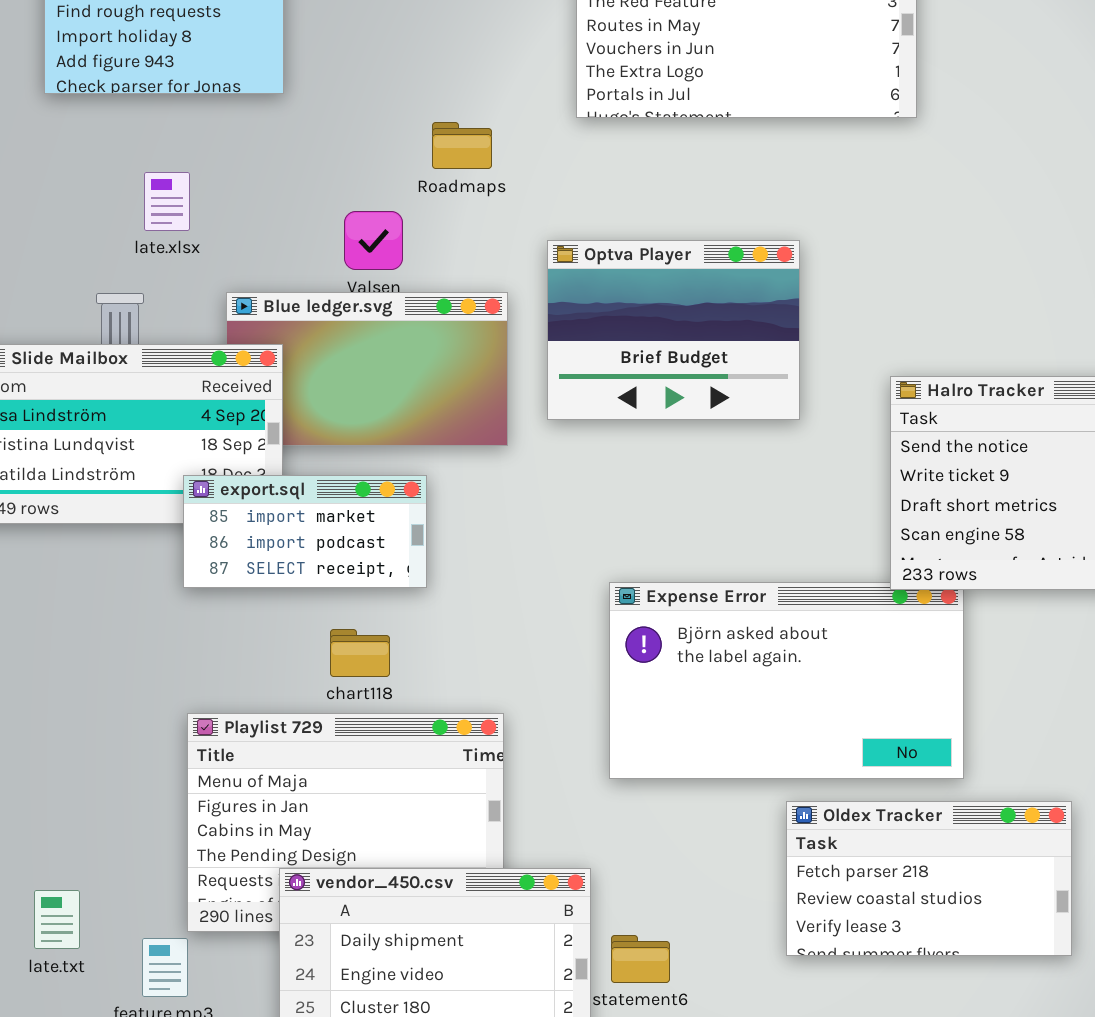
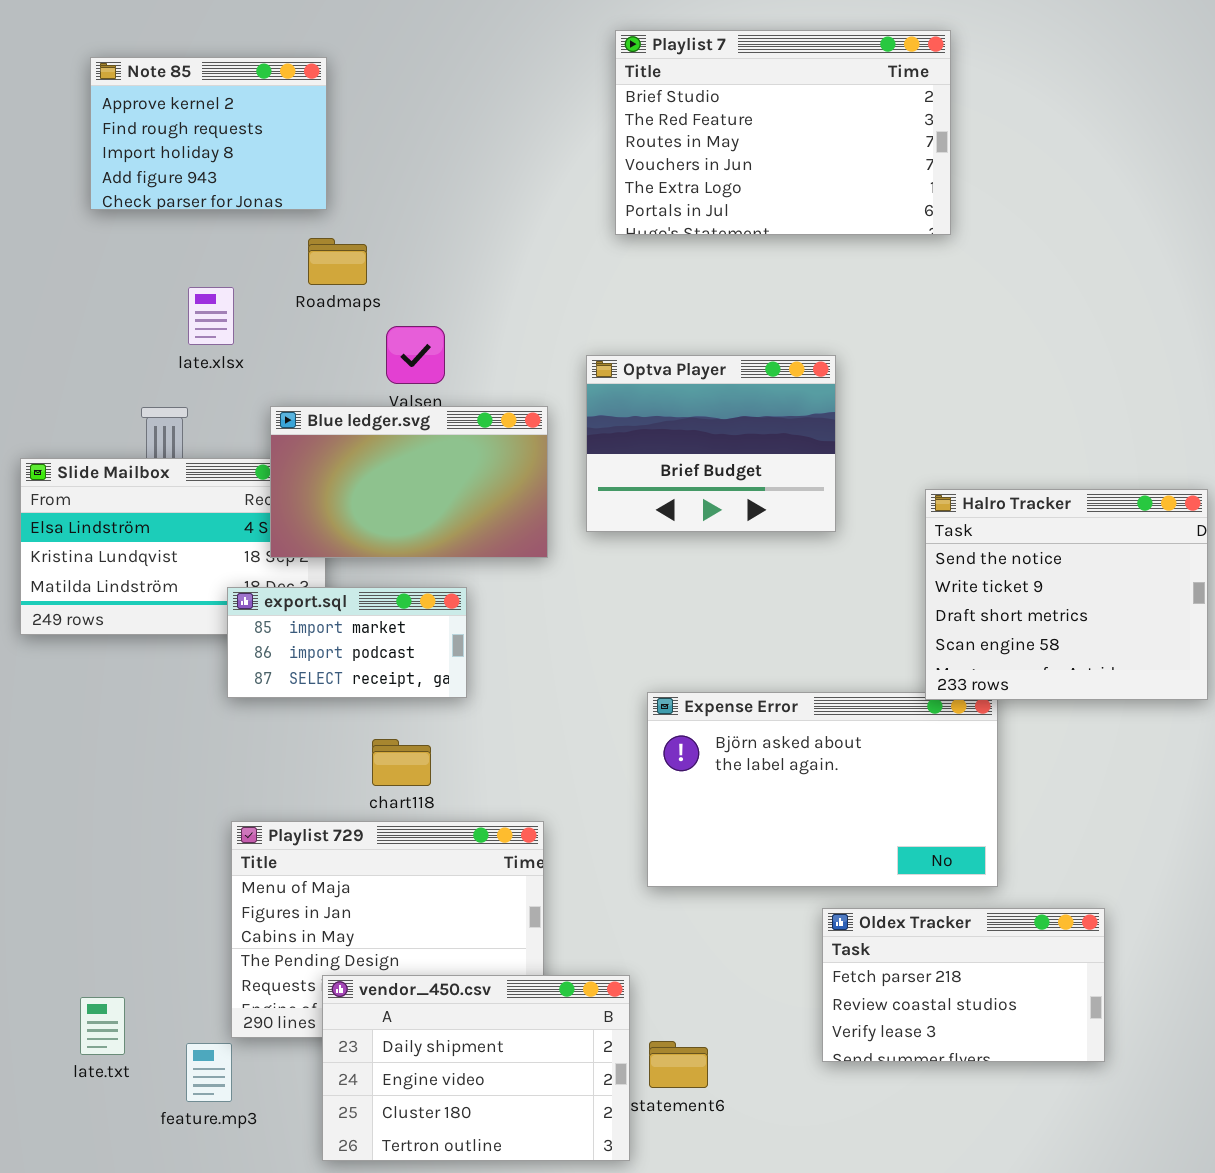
Roadmaps: [432,122,492,169] -> [308,238,367,285], moved
Blue ledger.svg: [226,292,508,446] -> [270,406,548,558], raised

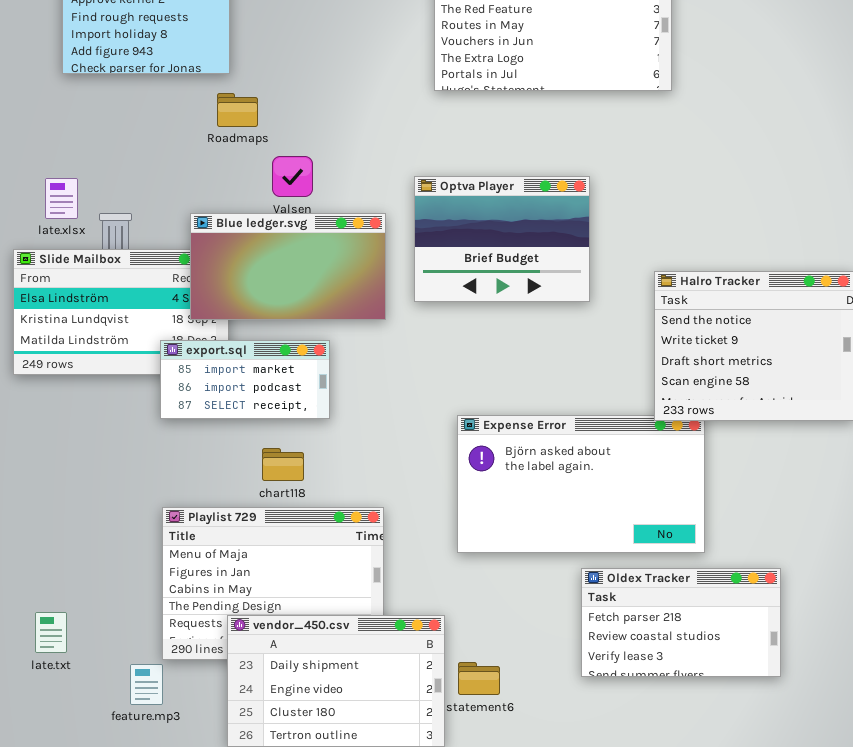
late.xlsx: [188,287,234,345] -> [45,178,78,219], moved
late.txt: [80,997,125,1055] -> [35,612,67,653], moved

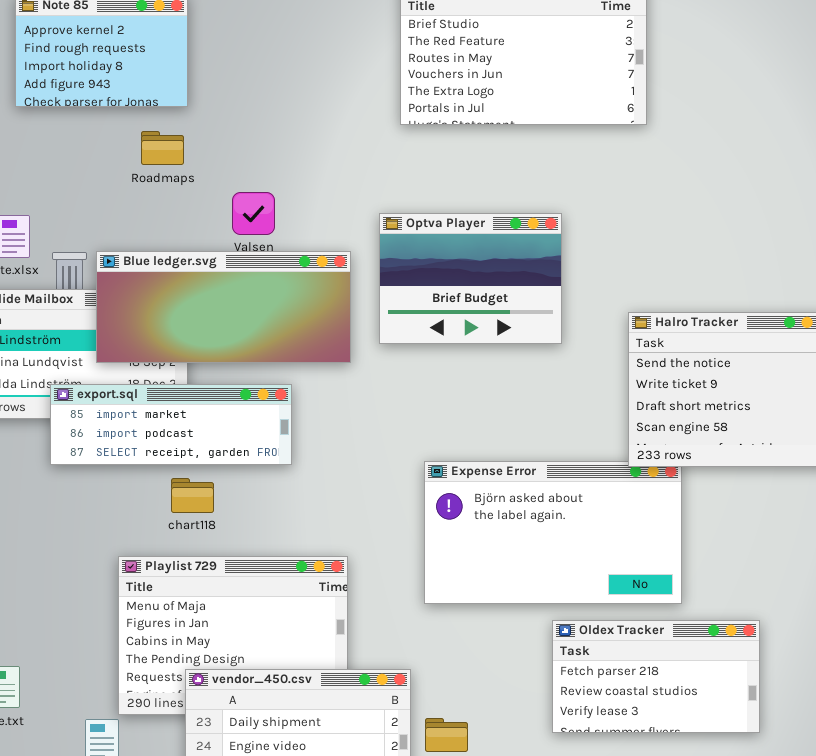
Roadmaps: [217,93,258,127] -> [141,131,184,165], moved
Blue ledger.svg: [190,213,386,320] -> [96,251,351,363], resized
export.sql: [160,340,330,419] -> [50,384,292,465], resized
chart118: [262,448,304,481] -> [171,478,214,513], moved

